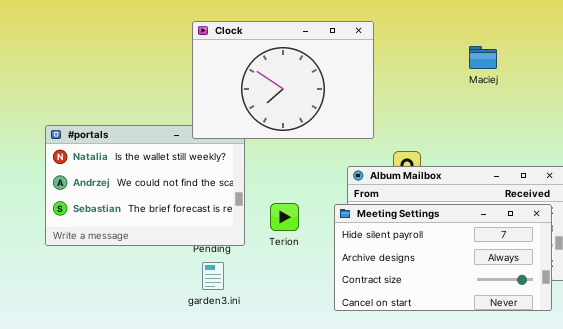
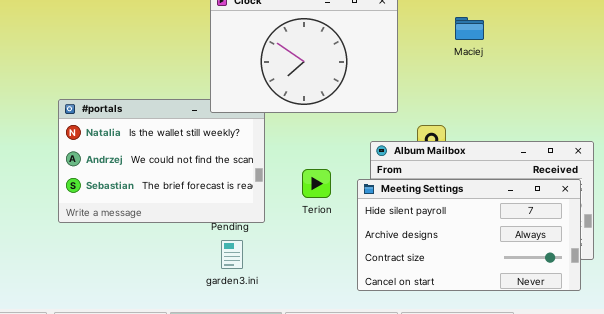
Maciej: [469,46,497,69] -> [455,17,484,40], moved
Terion: [270,203,299,231] -> [302,169,331,198], moved

